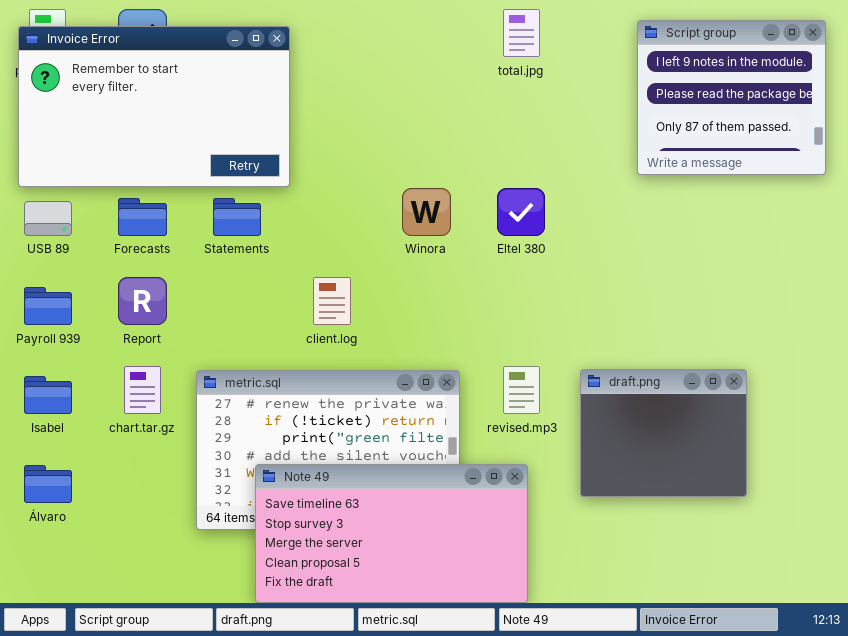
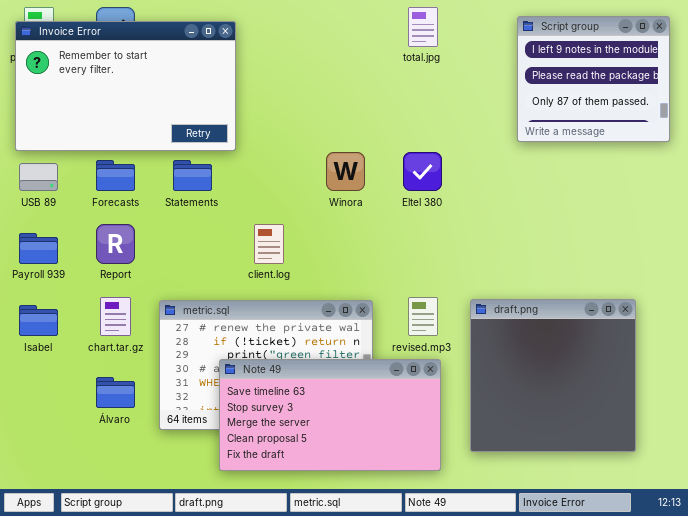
draft.png: [580,369,747,497] -> [470,299,636,452], resized
Note 49: [255,464,528,603] -> [219,359,441,471], moved
Álvaro: [24,465,72,503] -> [96,377,135,408], moved

